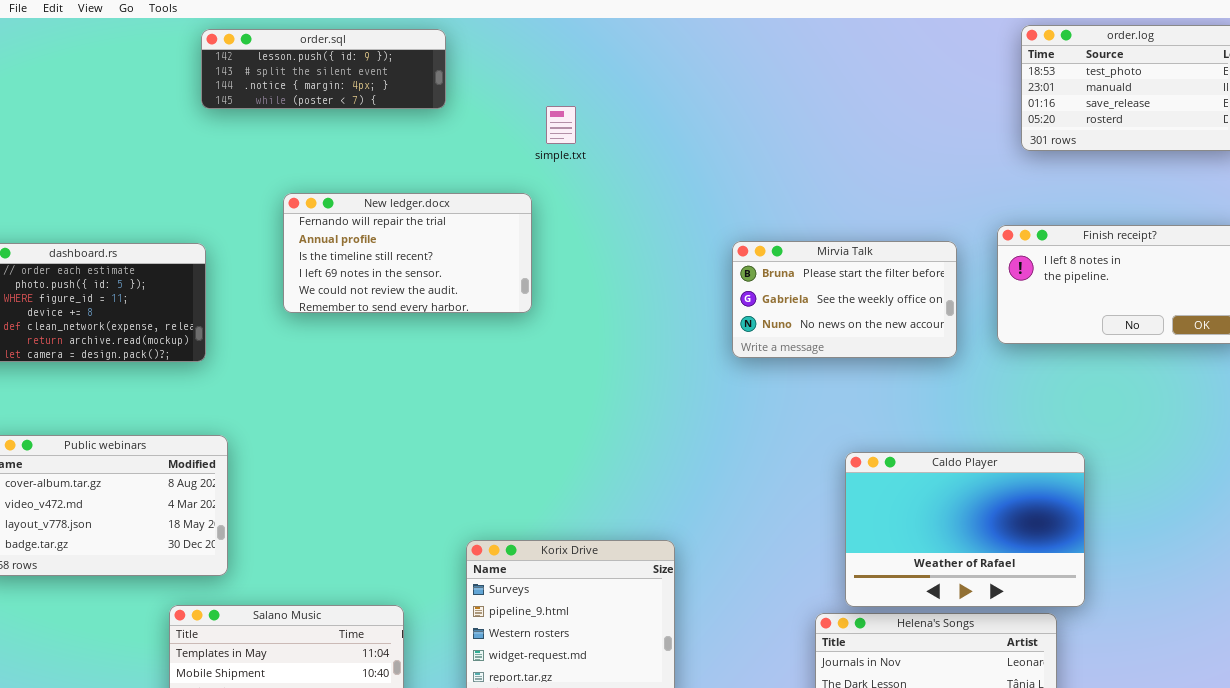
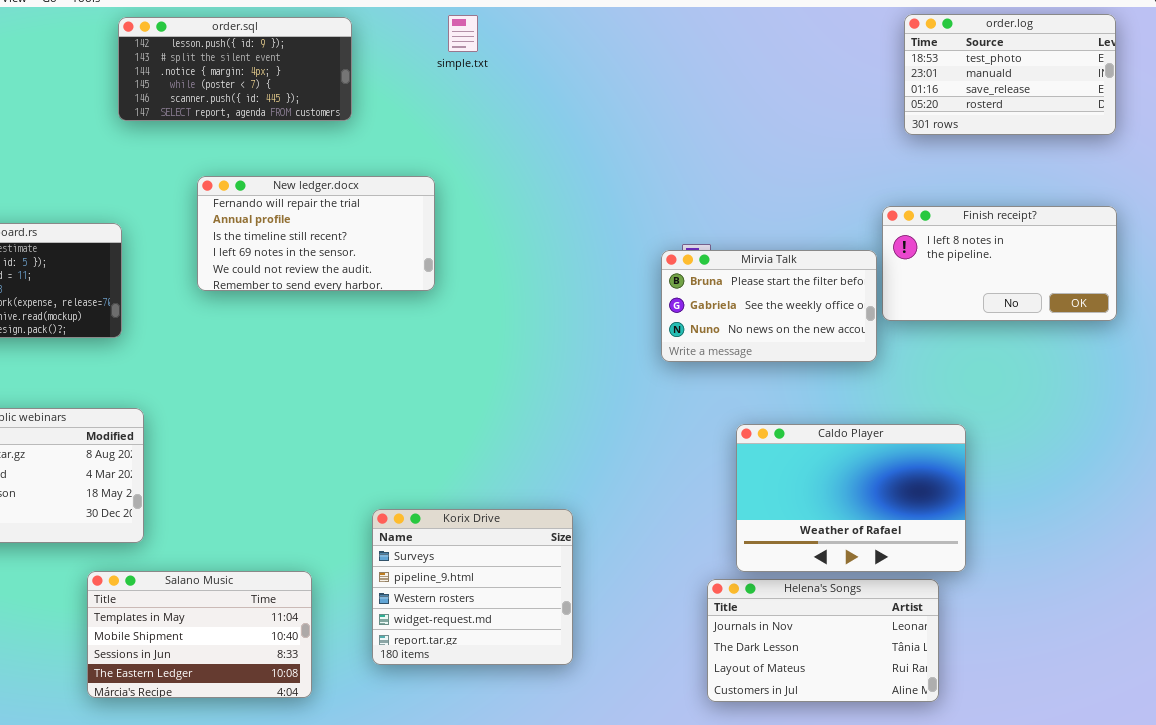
order.sql: [201,29,446,109] -> [118,17,352,121], resized
simple.txt: [546,106,576,144] -> [448,15,478,52], moved
Mirvia Talk: [732,241,957,358] -> [661,250,877,362], moved

